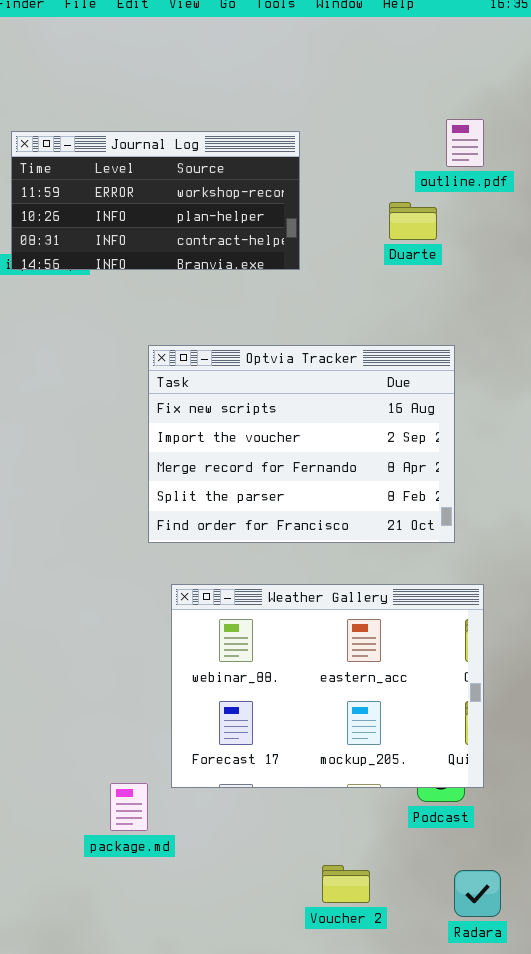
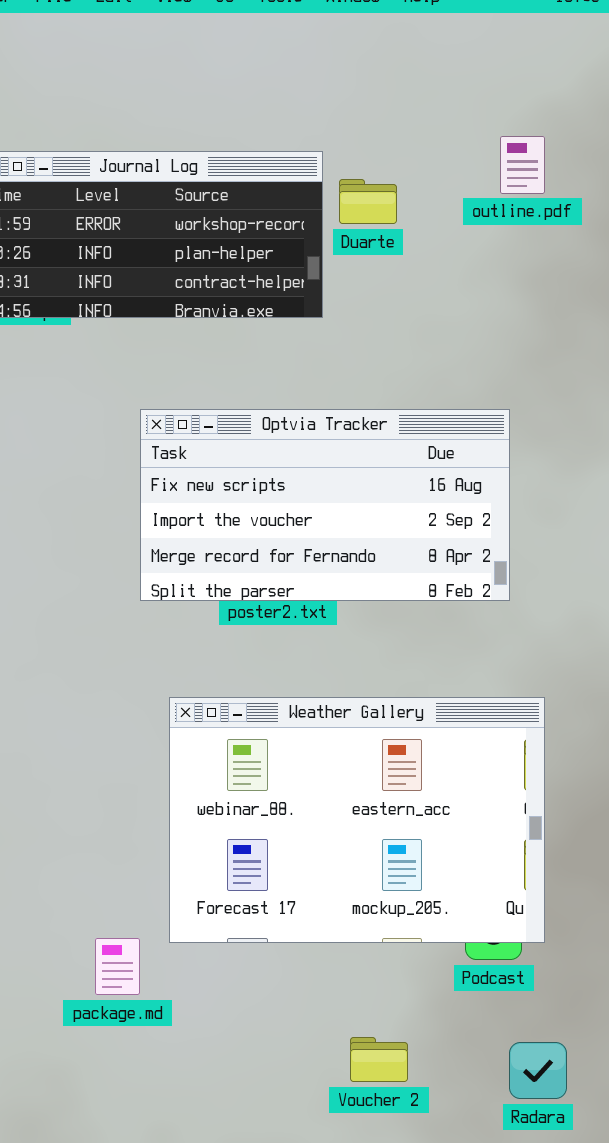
Duarte: [389,202,437,240] -> [339,179,397,224], moved
Optvia Tracker: [148,345,455,543] -> [140,409,510,601], resized

